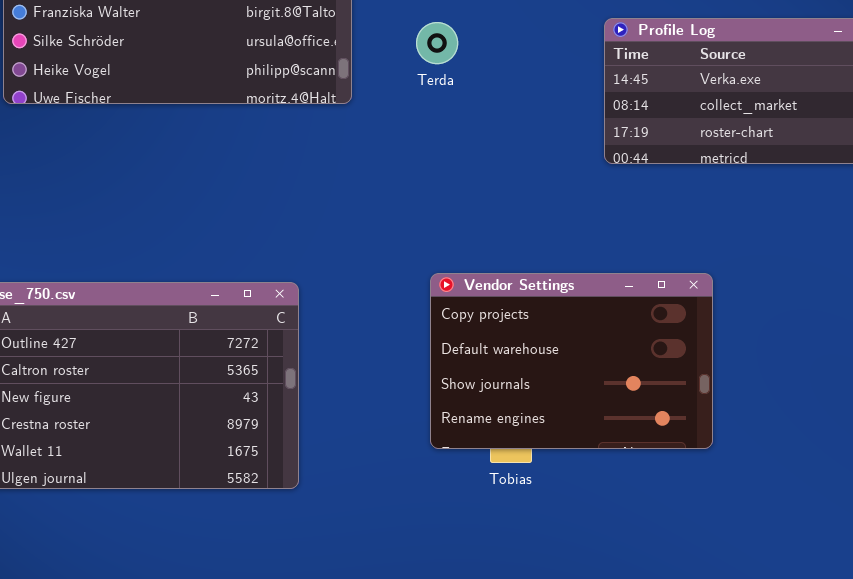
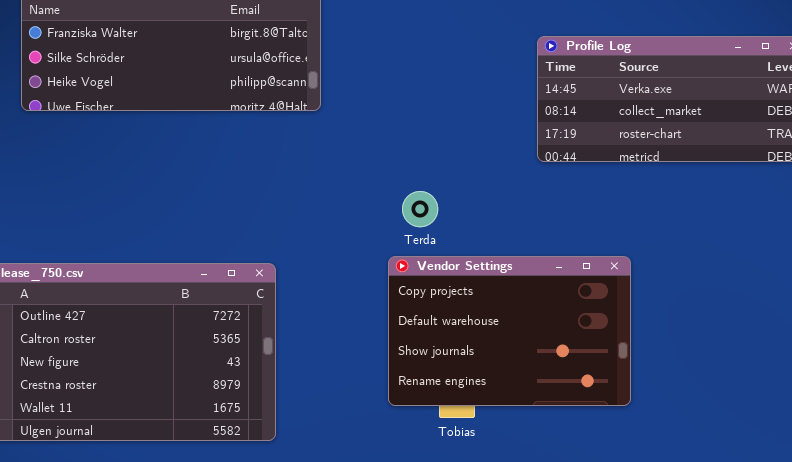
Terda: [416,22,458,64] -> [402,191,438,227], moved

